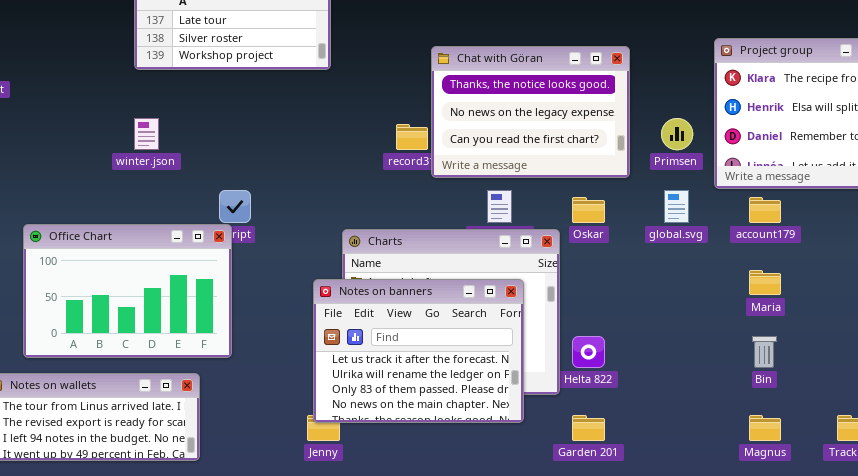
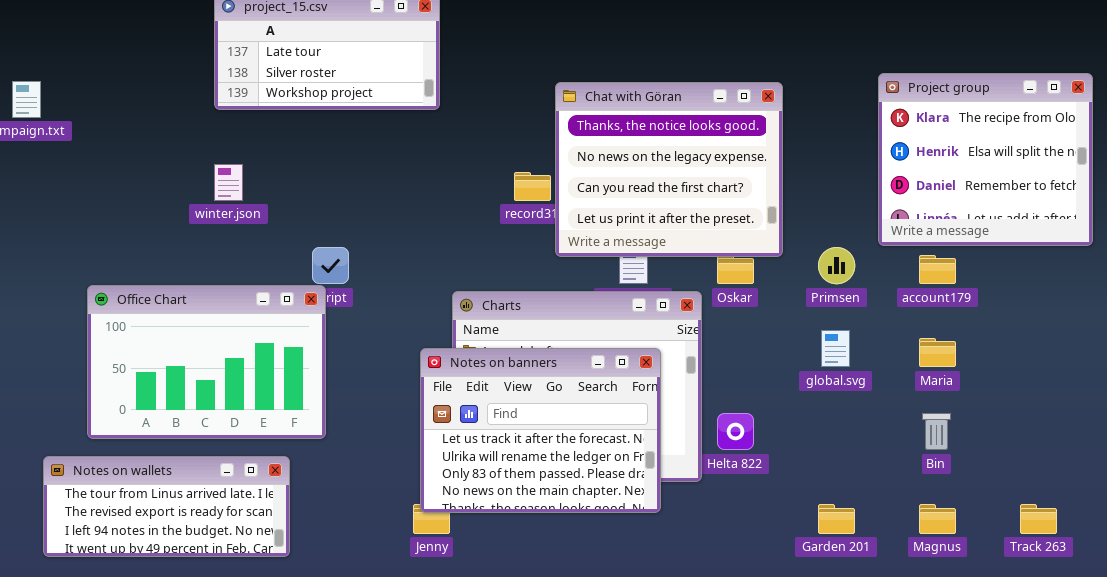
Chat with Göran: [431,46,630,178] -> [555,82,783,257], resized
Primsen: [661,118,693,150] -> [818,247,855,284], moved
global.svg: [664,190,689,223] -> [821,330,850,367], moved
Garden 201: [572,415,605,441] -> [818,504,855,534], moved

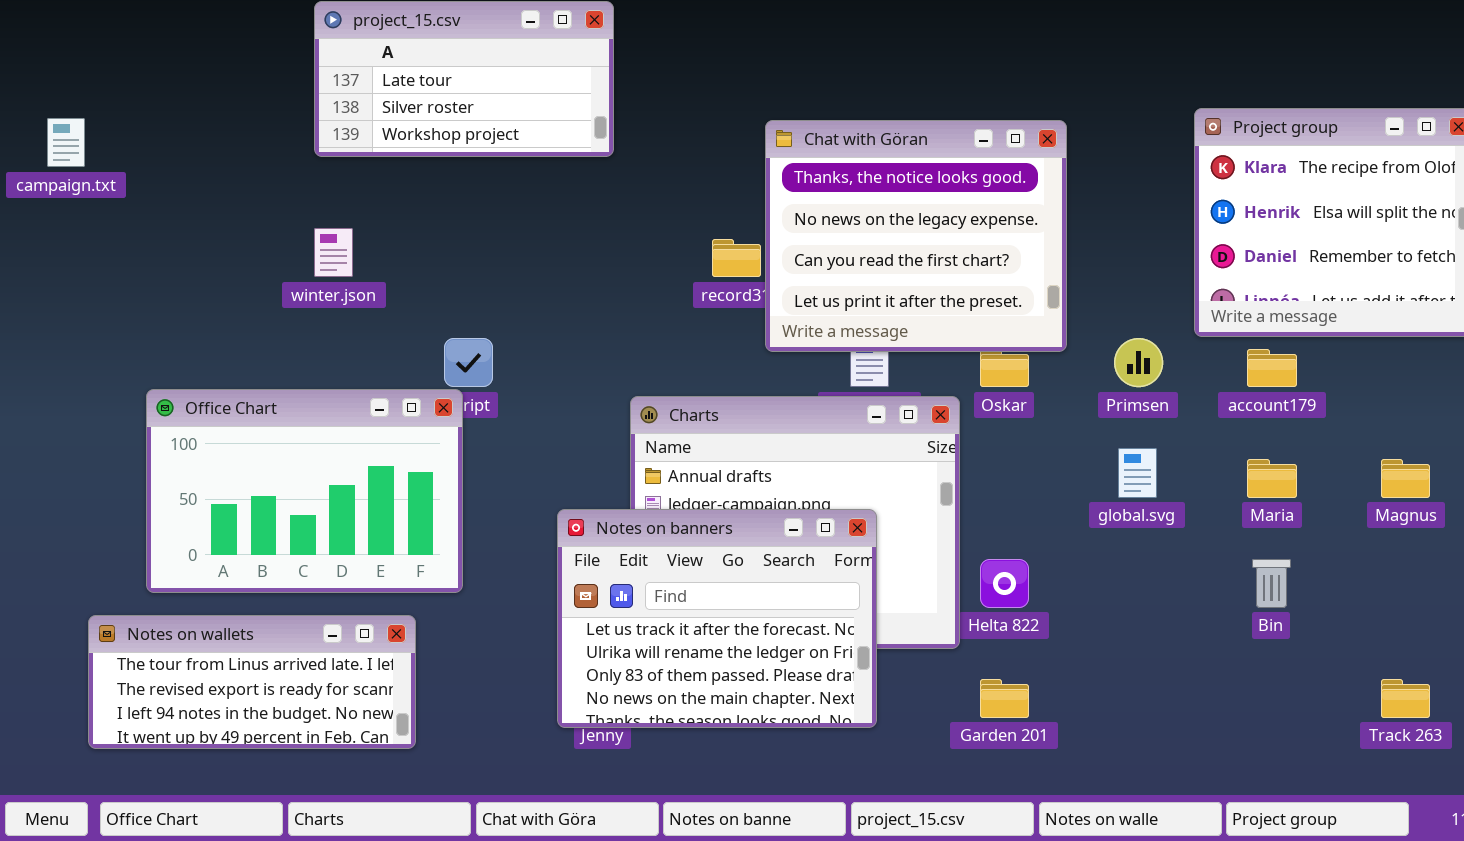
Notes on banners: [420,348,661,513] -> [557,509,877,728], moved
Garden 201: [818,504,855,534] -> [980,679,1029,718], moved
Magnus: [919,504,956,534] -> [1381,459,1430,498], moved

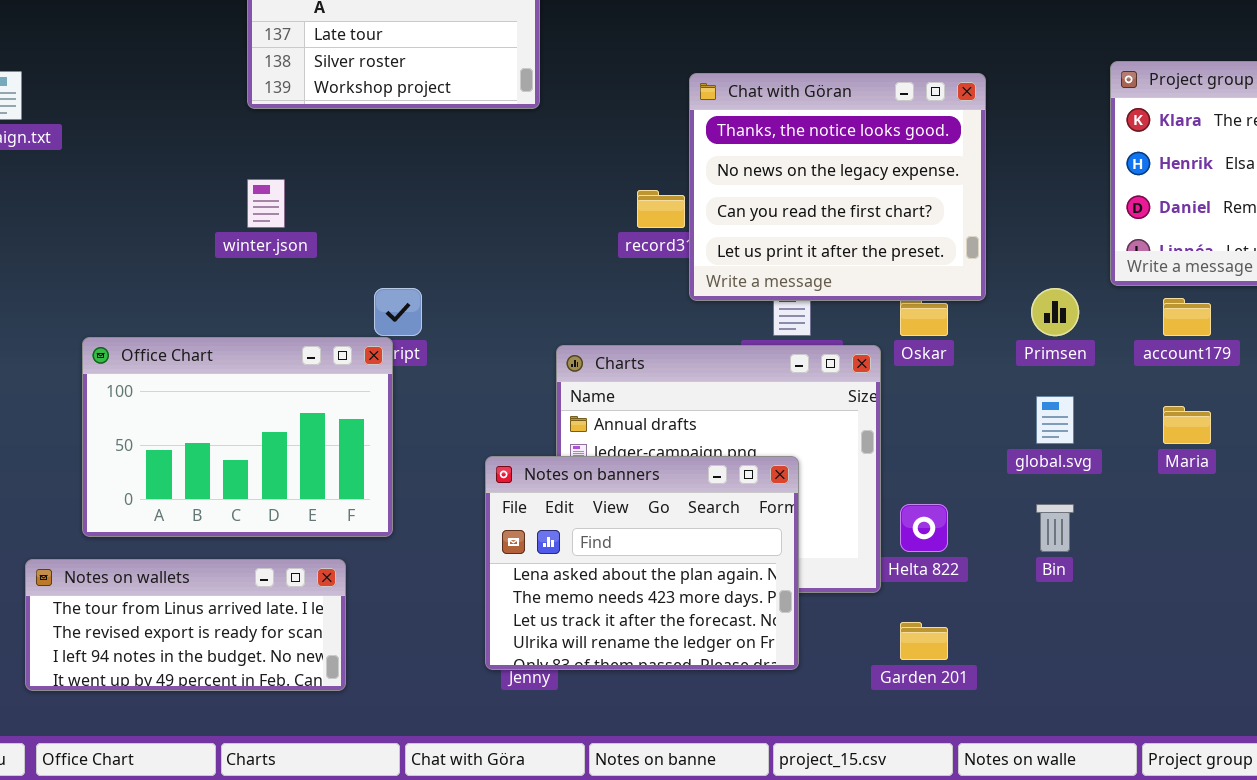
Notes on banners: [557,509,877,728] -> [485,456,799,670], scrolled up 2 rows
Bin: [1252,559,1291,608] -> [1036,504,1074,552], moved

